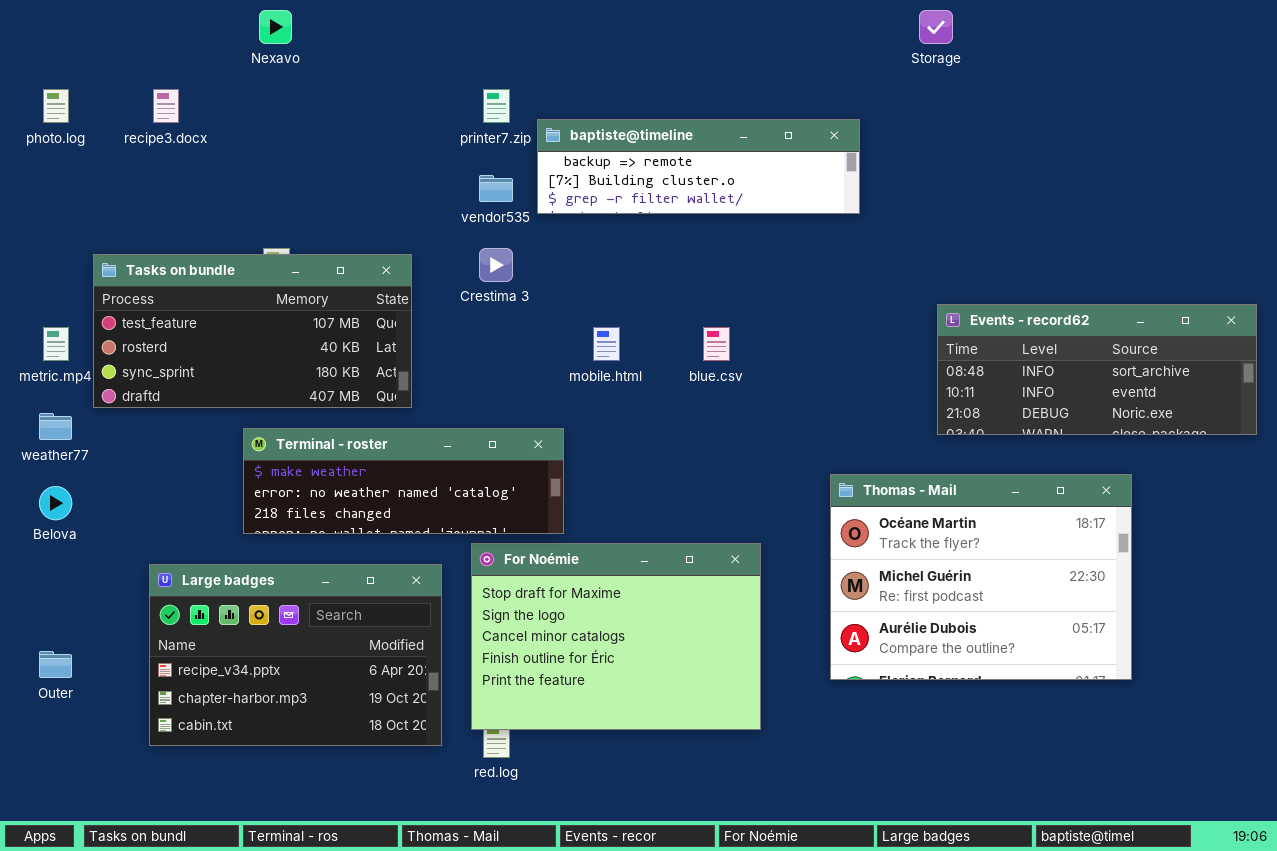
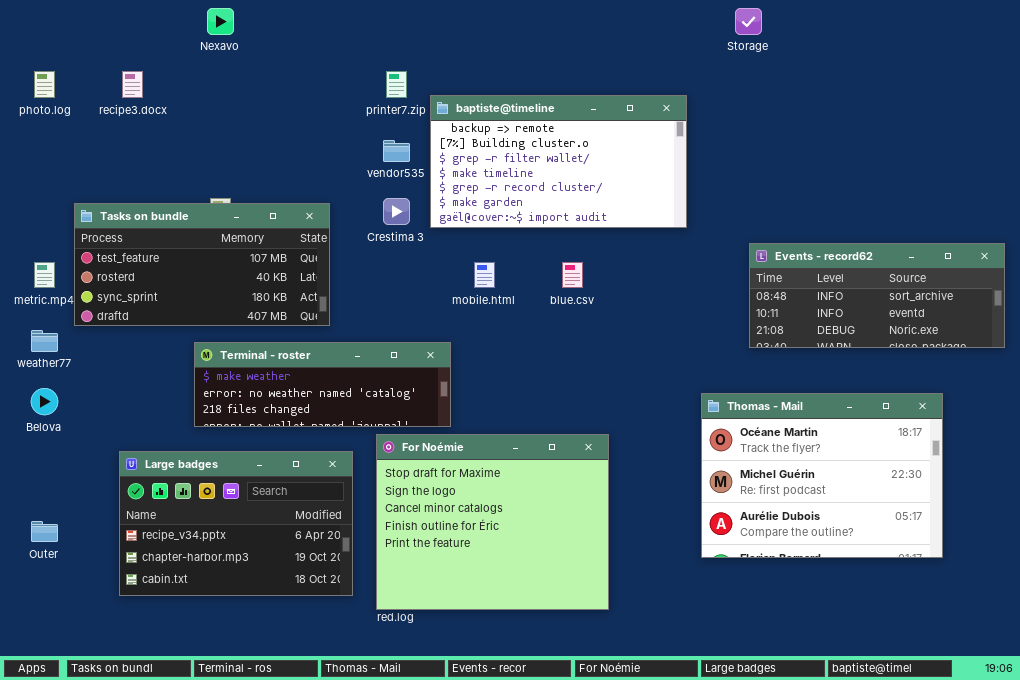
baptiste@timeline: [537,119,860,214] -> [430,95,687,228], resized
Thomas - Mail: [830,474,1132,680] -> [701,393,943,558], moved
For Noémie: [471,543,761,730] -> [376,434,609,610], resized

